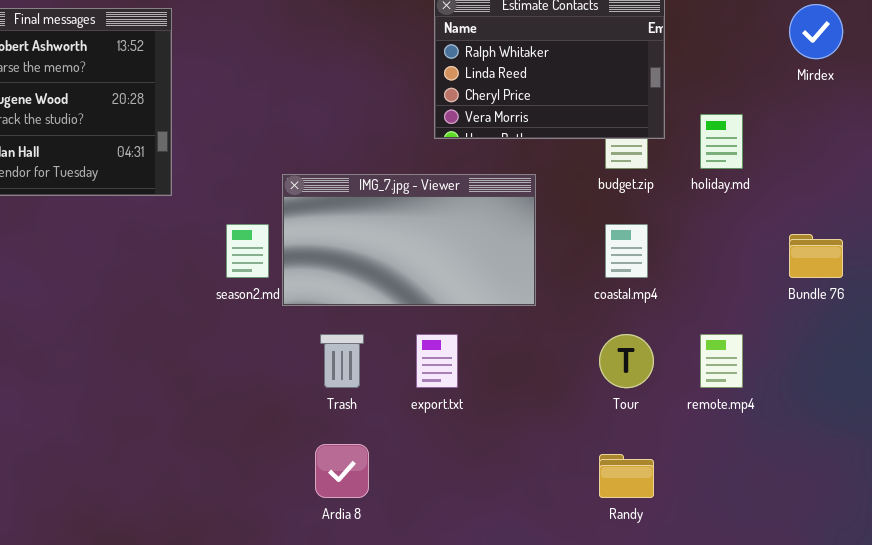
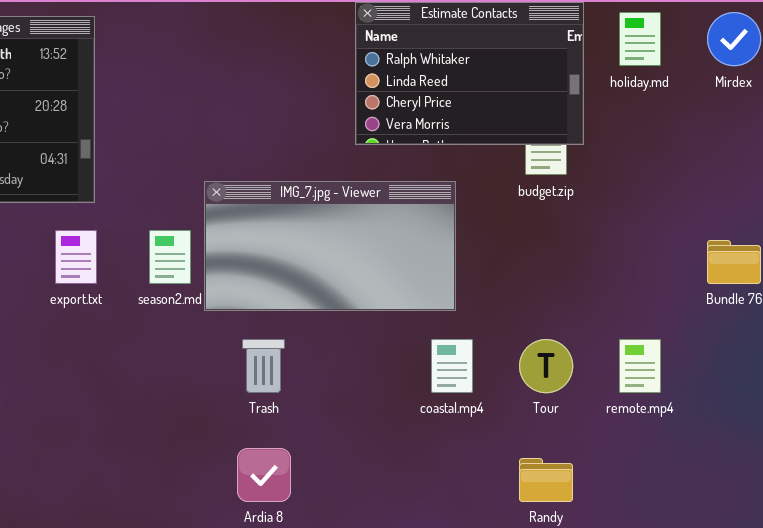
holiday.md: [700,114,743,169] -> [619,12,661,66], moved
coastal.mp4: [605,224,648,278] -> [431,339,473,393], moved
export.txt: [416,334,458,388] -> [55,230,97,284], moved

